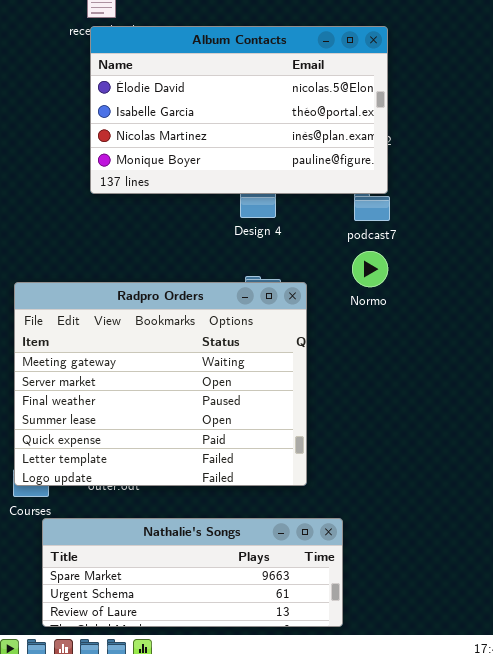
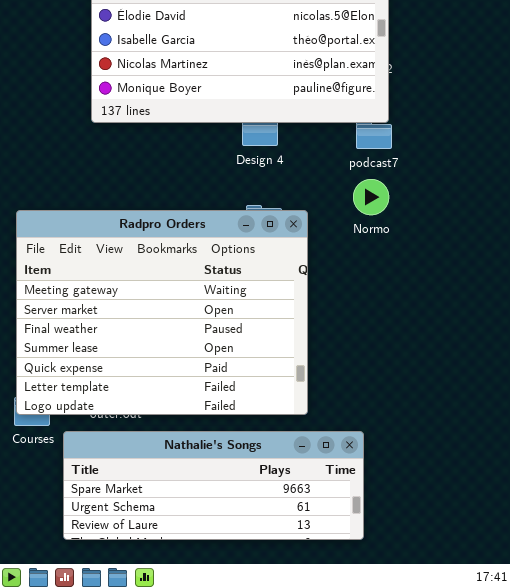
Nathalie's Songs: [42,518,343,627] -> [63,431,364,540], moved

